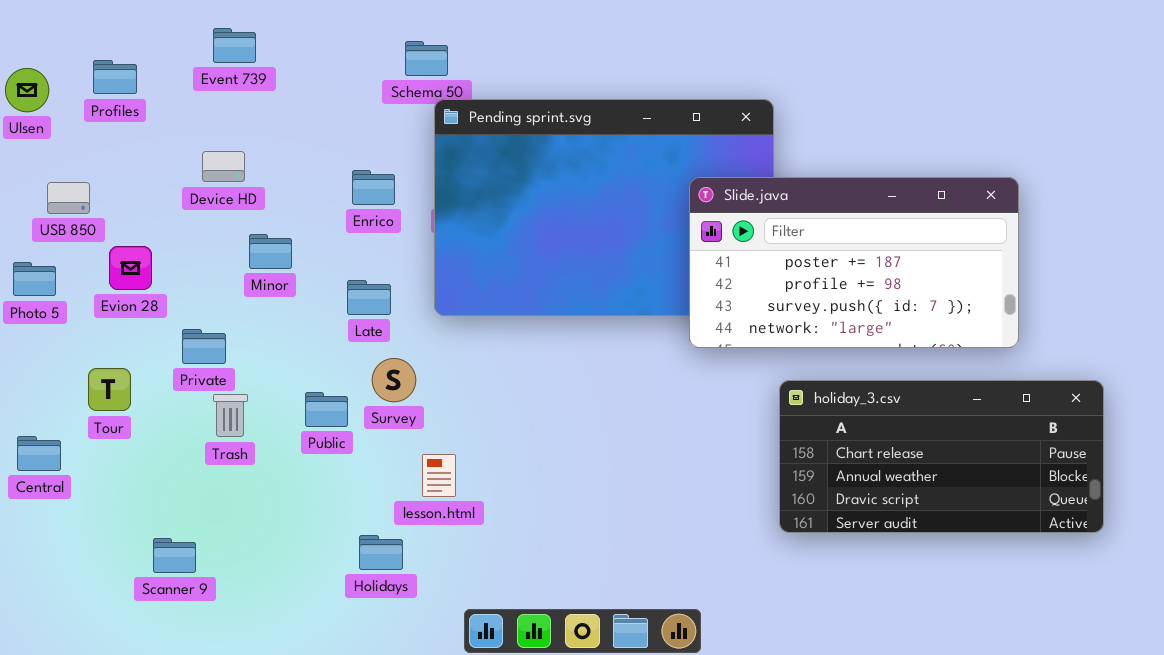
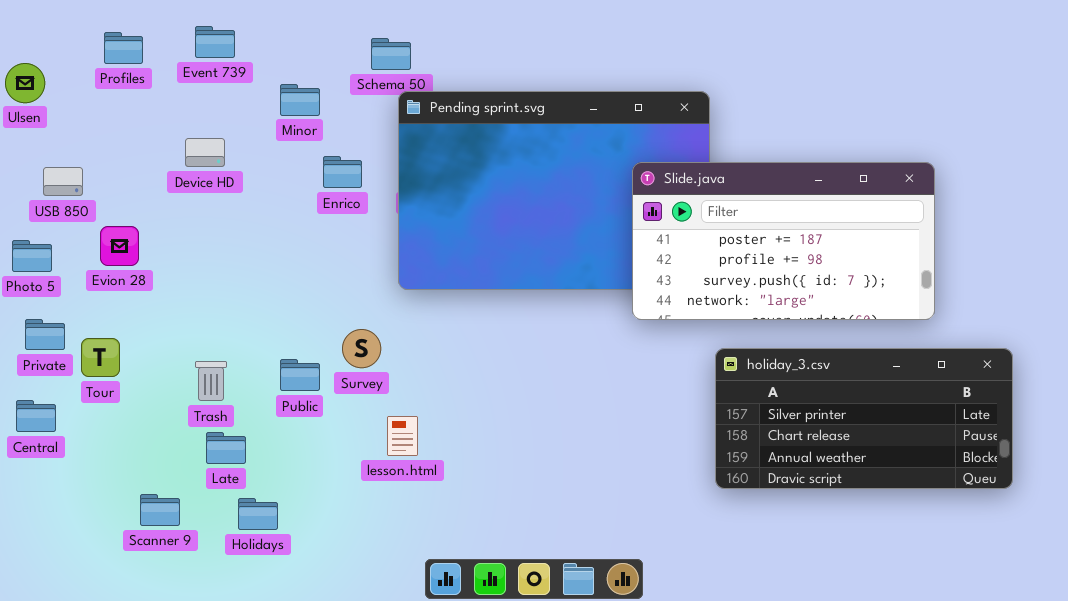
Profiles: [93,60,137,94] -> [104,32,143,64], moved
Minor: [249,234,292,269] -> [280,84,320,116], moved
Late: [347,280,391,315] -> [206,432,246,464], moved
Private: [182,329,226,364] -> [25,319,65,350], moved
holiday_3.csv: [779,380,1104,533] -> [715,348,1013,489], scrolled up 1 row
Holidays: [359,535,403,570] -> [238,498,278,530], moved

